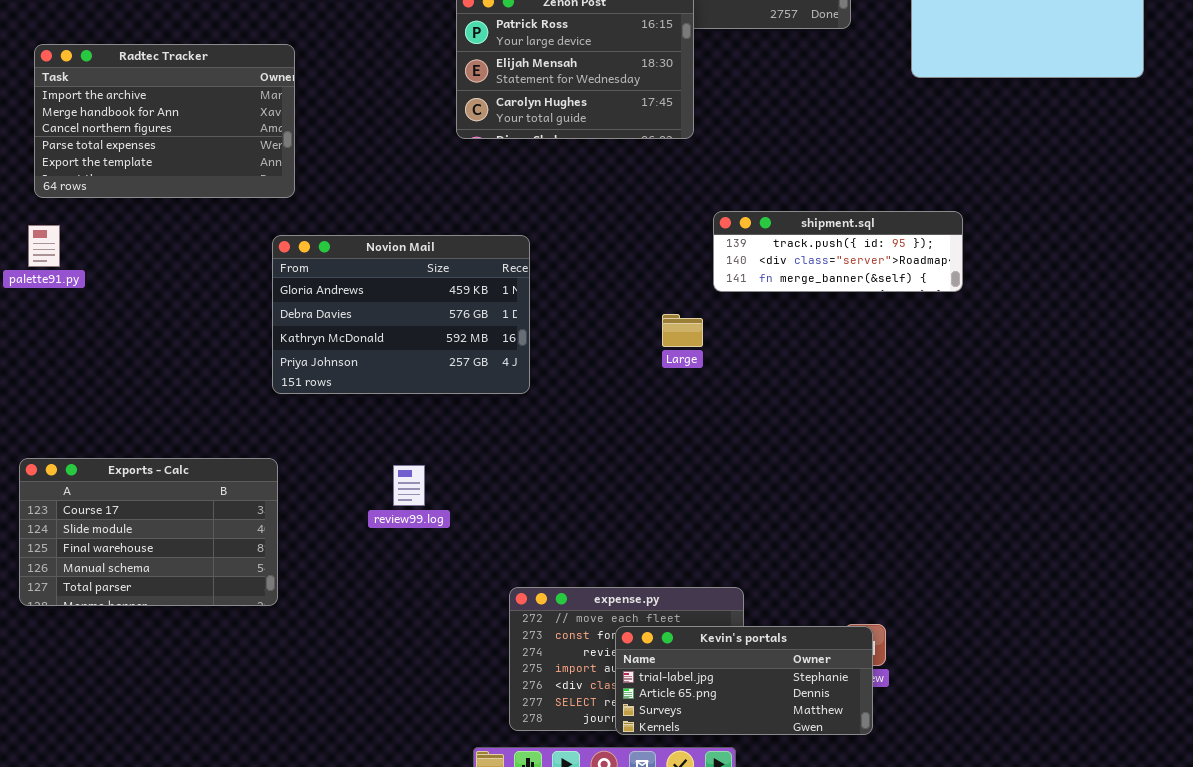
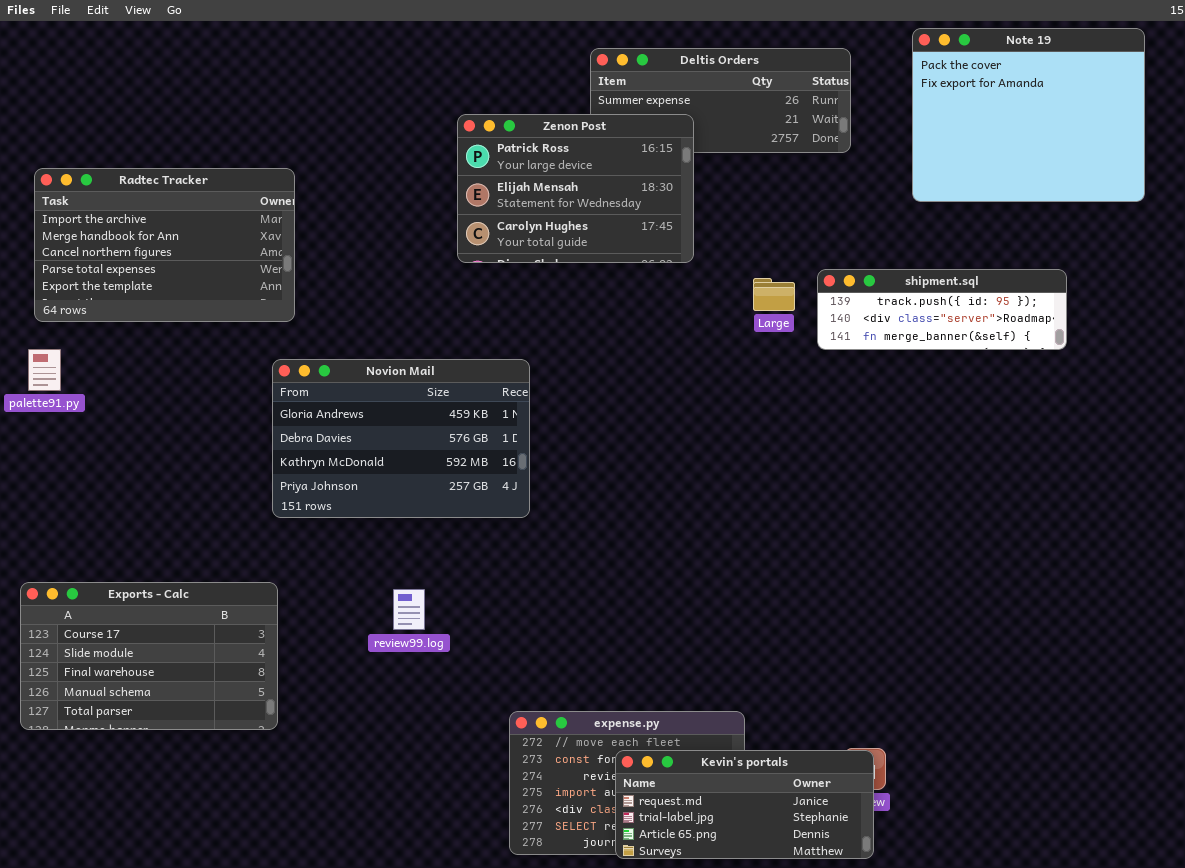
shipment.sql: [713,211,963,292] -> [817,269,1067,350], moved
Large: [662,314,703,347] -> [753,278,795,311], moved
Kevin's portals: [615,626,873,735] -> [615,750,874,859], scrolled up 1 row

